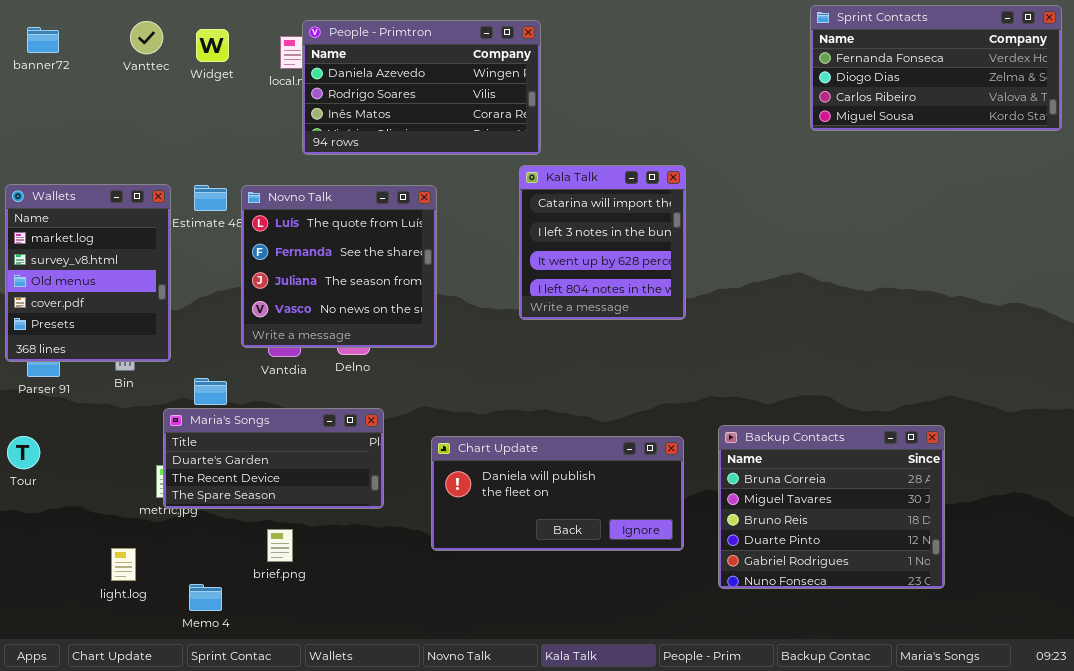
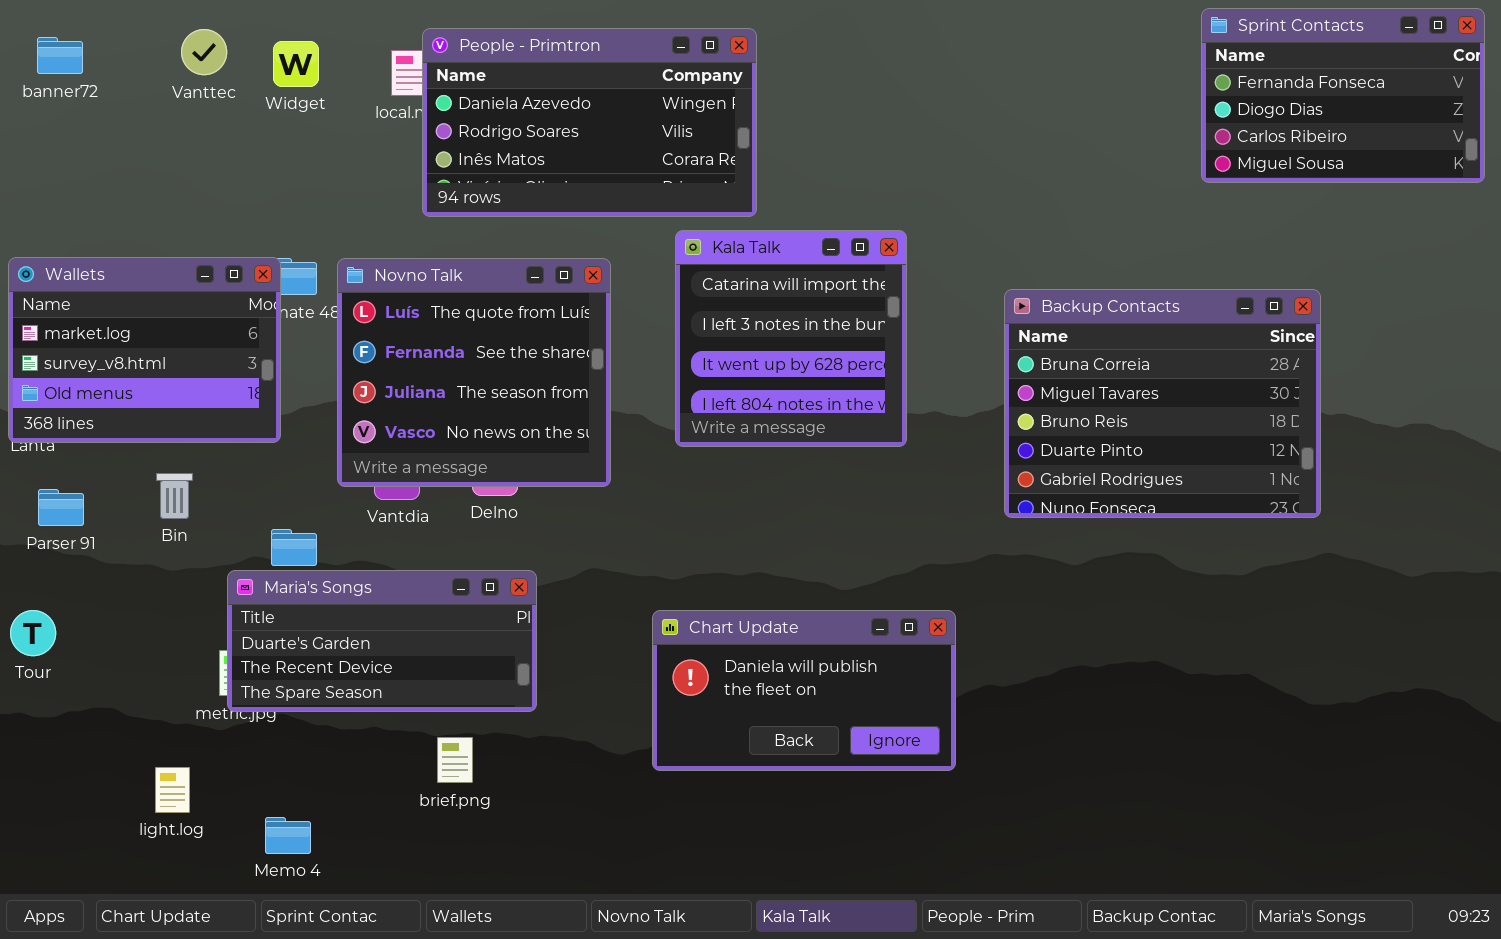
Sprint Contacts: [810,5,1062,131] -> [1201,8,1485,183], resized
Kala Talk: [519,165,686,320] -> [675,230,907,447], moved
Wallets: [5,184,171,362] -> [8,257,281,443], resized
Backup Contacts: [718,425,945,589] -> [1004,289,1321,518], moved
Chart Update: [431,436,684,551] -> [652,610,956,771], resized
brief.png: [267,529,293,562] -> [437,737,473,783], moved

